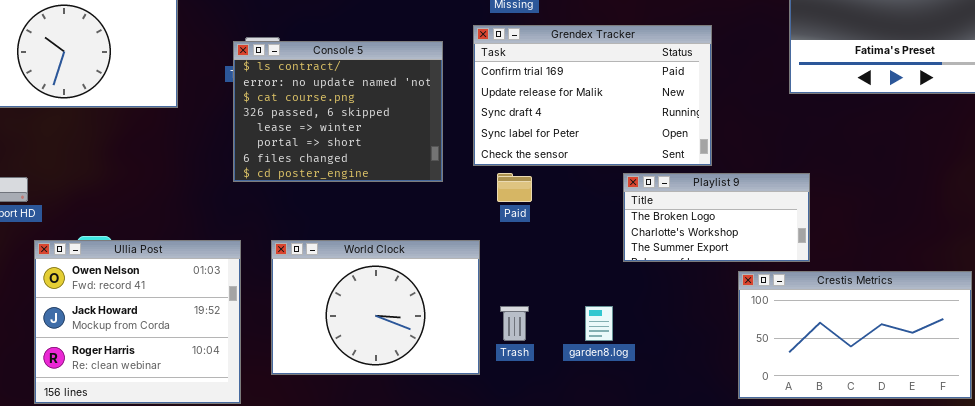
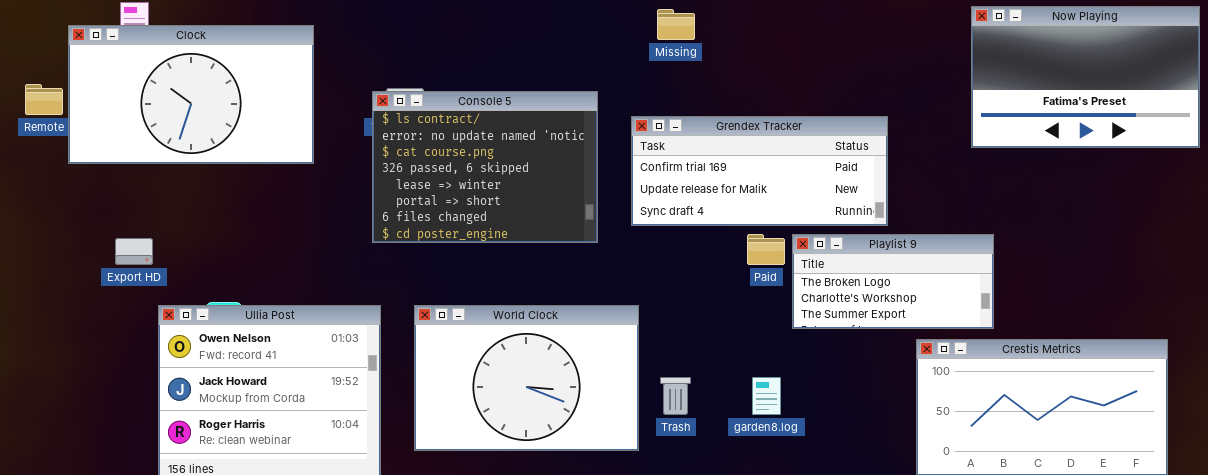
Grendex Tracker: [473,25,712,166] -> [631,116,888,226], resized
Paid: [497,173,532,202] -> [747,234,785,265], moved

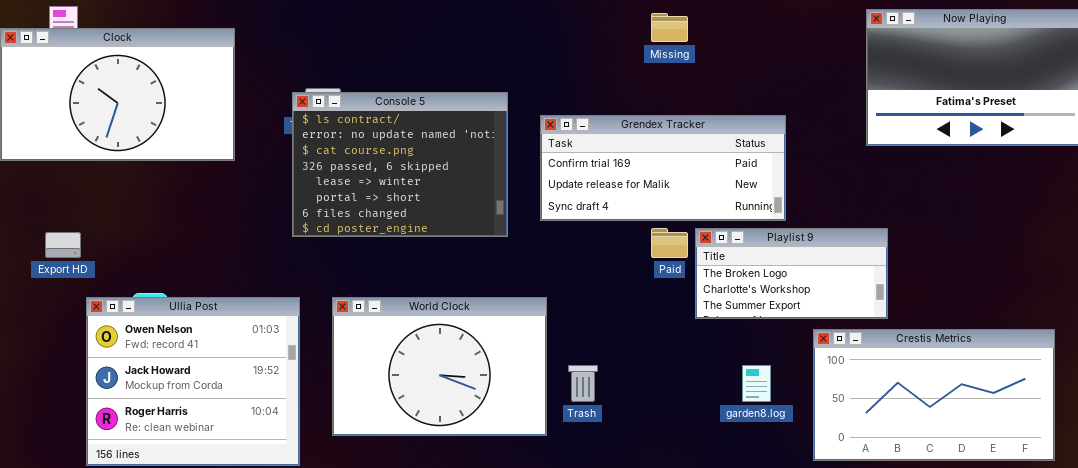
Missing: [657,9,695,40] -> [651,13,688,42], moved
garden8.log: [752,377,781,415] -> [742,365,771,402], moved

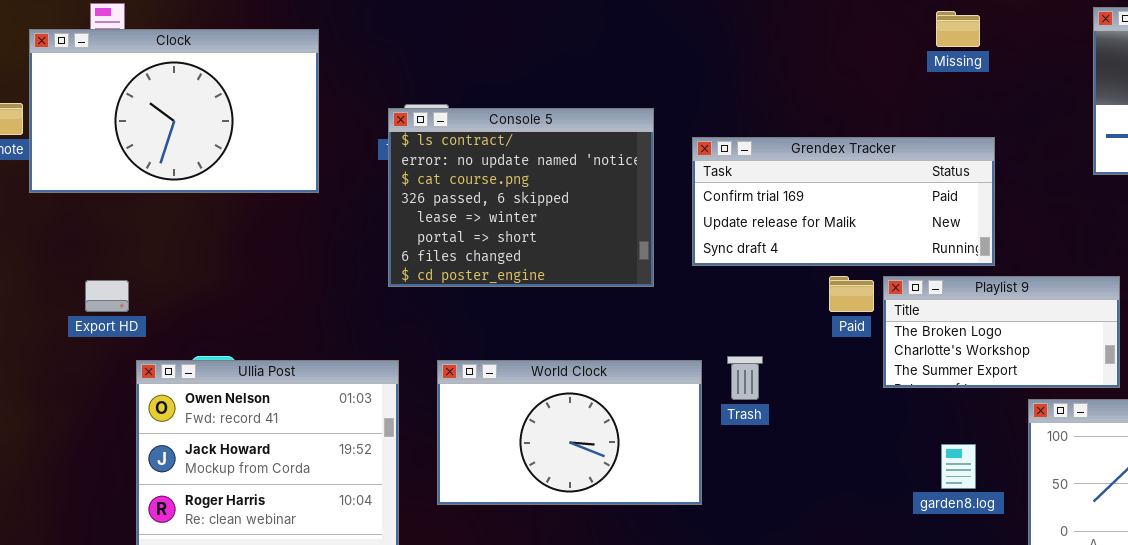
Missing: [651,13,688,42] -> [936,11,980,47], moved
World Clock: [332,297,547,436] -> [437,360,702,505], resized
Trash: [568,365,598,402] -> [727,356,763,400], moved

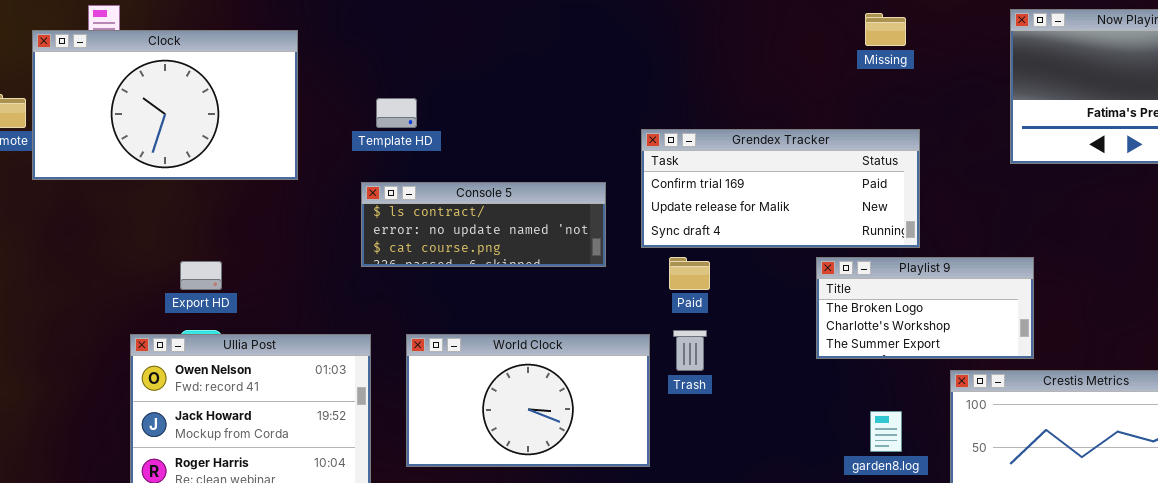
Console 5: [388,108,654,287] -> [361,182,606,267], resized
Paid: [829,276,874,312] -> [669,257,710,290], moved
Export HD: [85,280,129,312] -> [180,261,222,290], moved

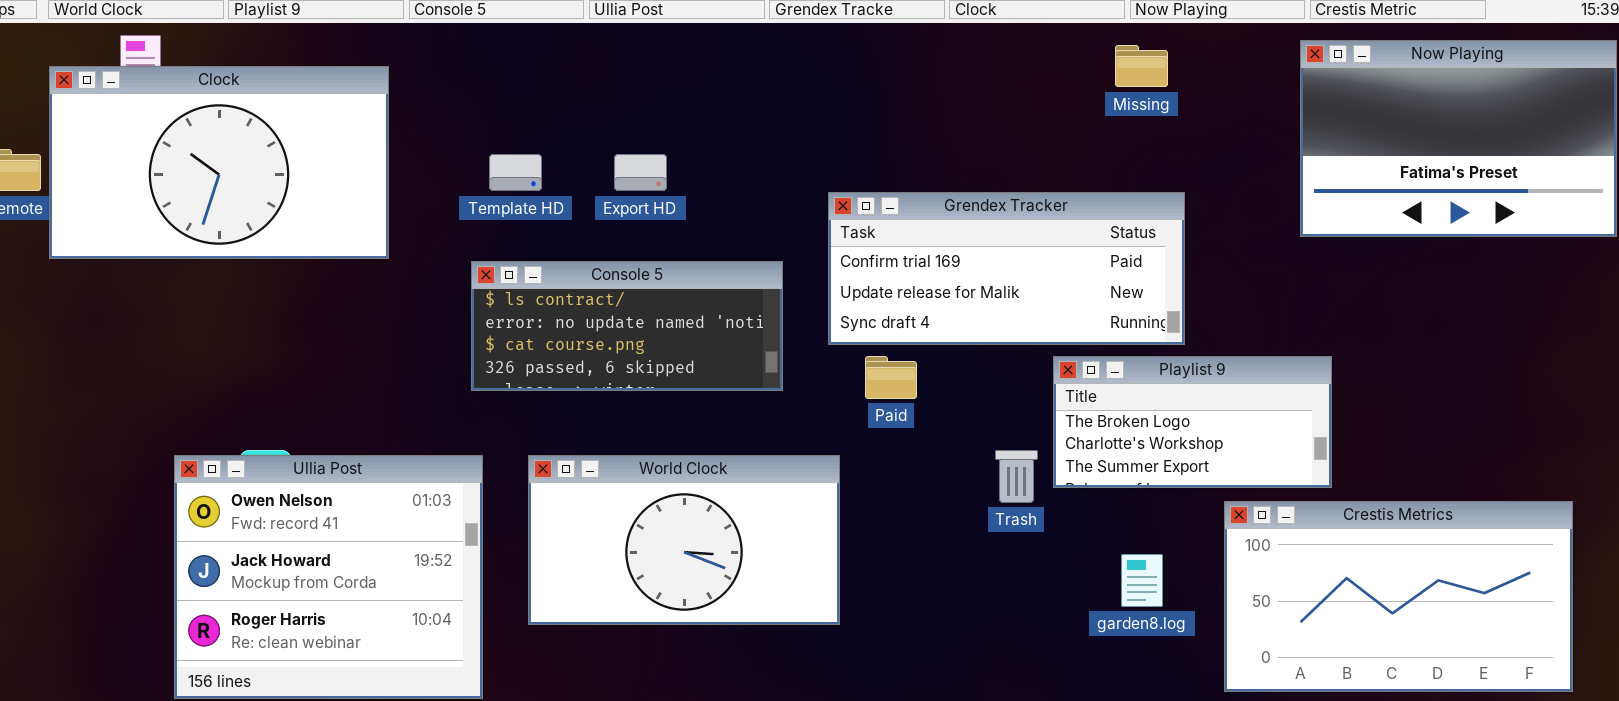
Console 5: [361,182,606,267] -> [471,261,783,391], resized
Export HD: [180,261,222,290] -> [614,154,667,191], moved
Trash: [673,330,707,371] -> [995,450,1038,503], moved

